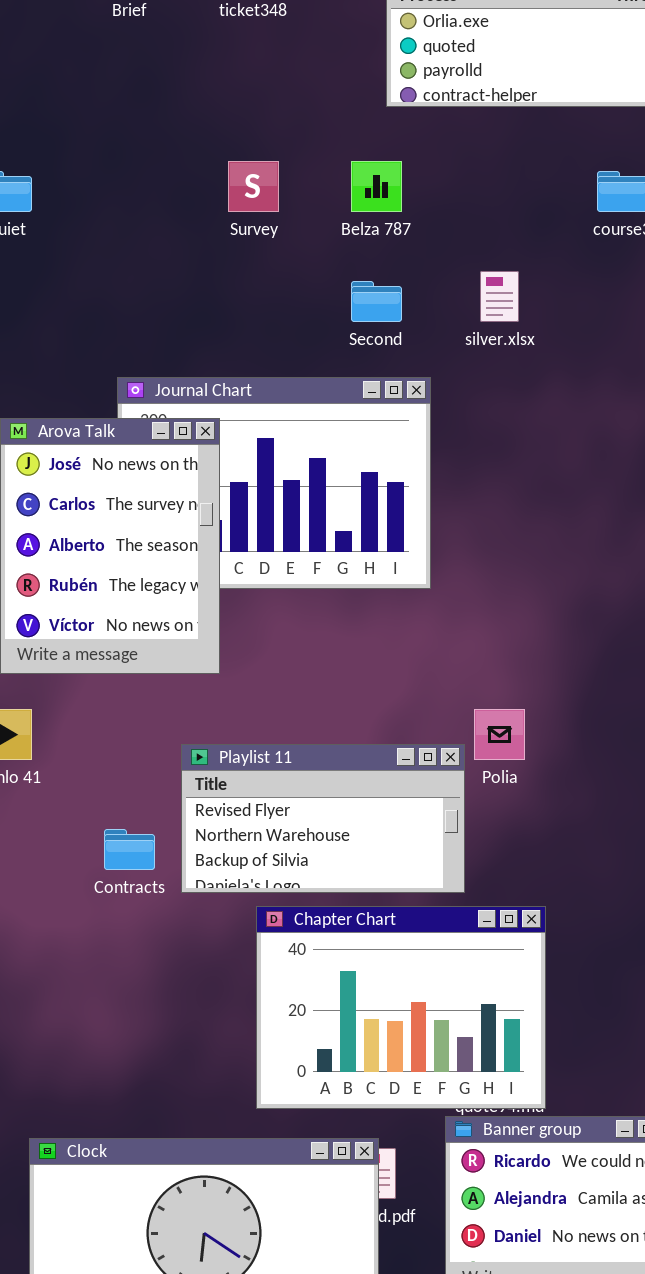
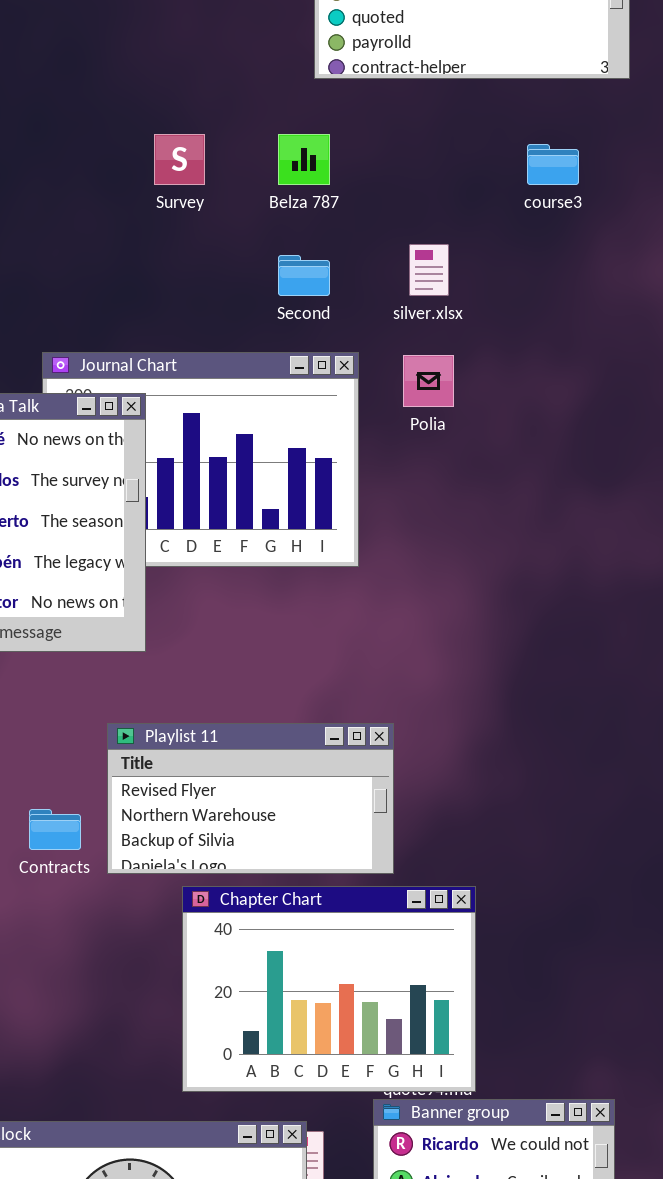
Polia: [474,709,525,760] -> [403,355,454,407], moved

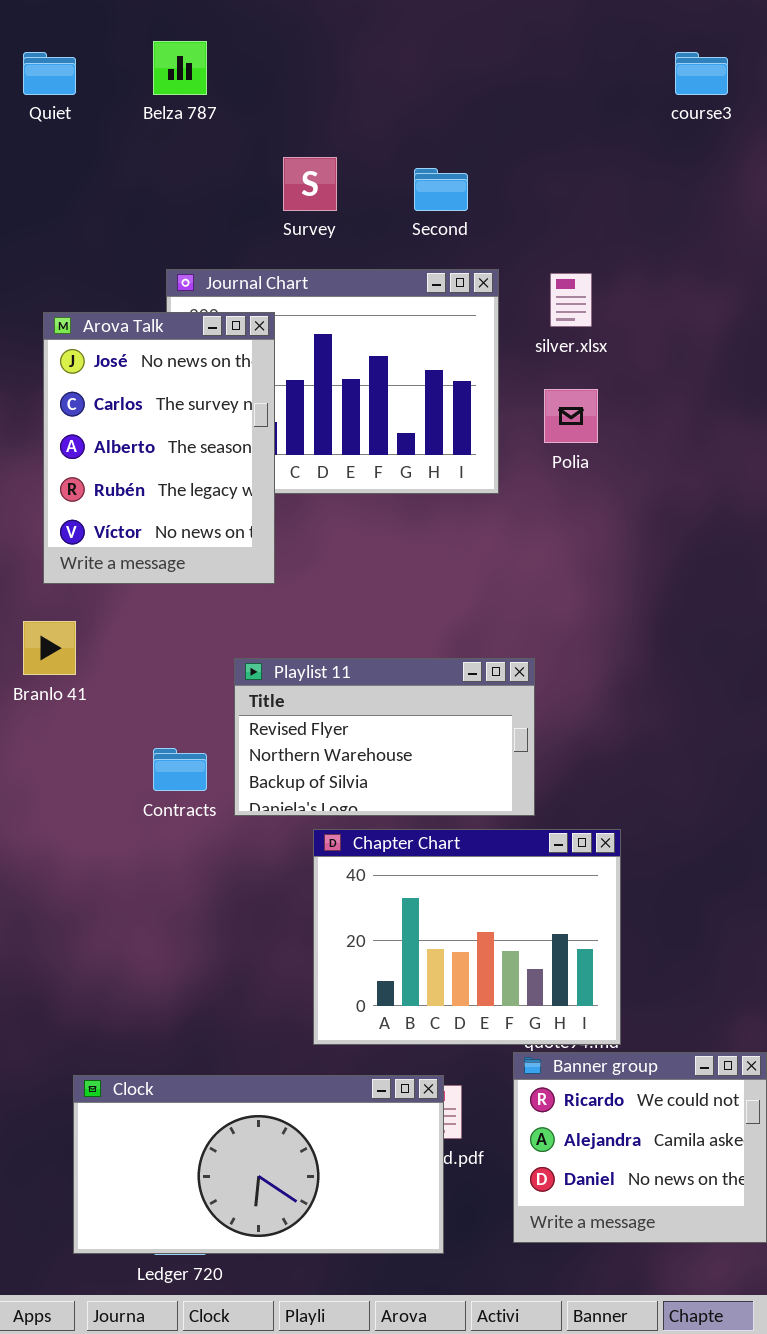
Survey: [154,134,205,185] -> [283,157,337,211], moved
Belza 787: [278,134,330,185] -> [153,41,207,95], moved
silver.xlsx: [409,244,449,296] -> [550,273,592,327], moved
Polia: [403,355,454,407] -> [544,389,598,443], moved

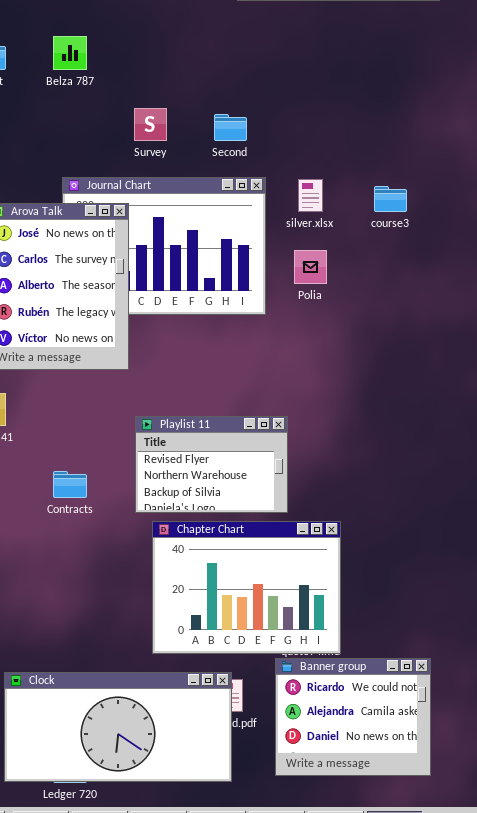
course3: [675,52,728,95] -> [374,186,407,212], moved
Playlist 11: [234,658,535,816] -> [135,416,288,513], resized

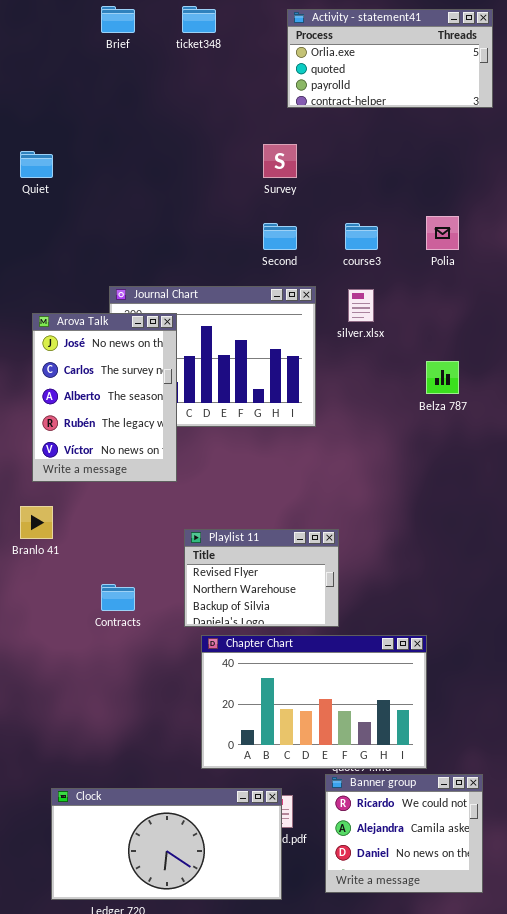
Belza 787: [53,36,87,70] -> [426,361,459,394], moved
Survey: [134,108,167,141] -> [263,144,297,178], moved
course3: [374,186,407,212] -> [345,223,378,250], moved
Polia: [294,250,327,284] -> [426,216,459,250], moved
Chapter Chart: [152,521,341,654] -> [201,635,427,769], resized

